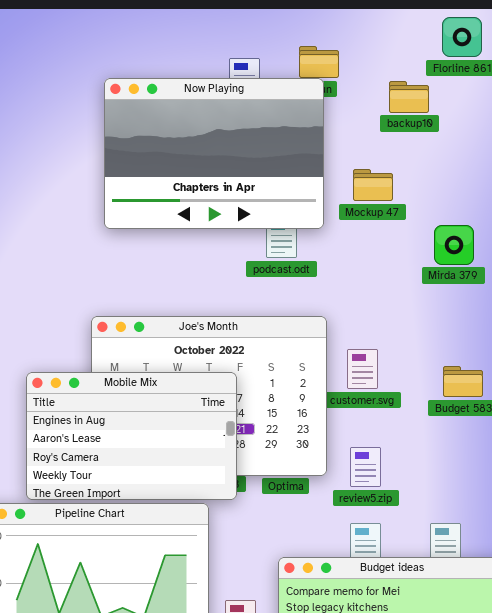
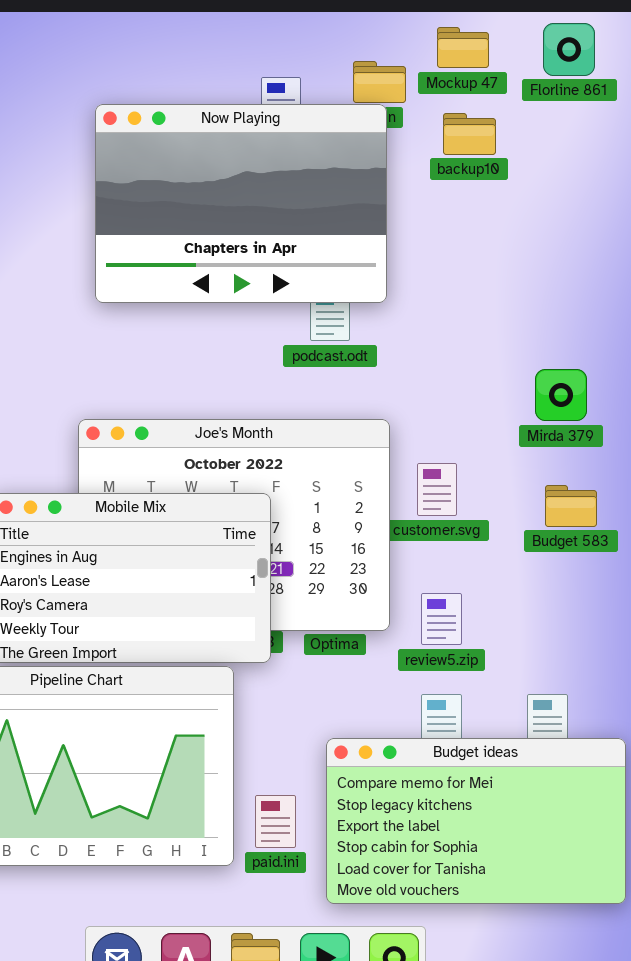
backup10: [389,81,429,113] -> [443,113,496,155], moved
Mockup 47: [353,169,393,201] -> [437,27,489,68], moved
Mirda 379: [434,225,474,265] -> [535,369,587,421], moved

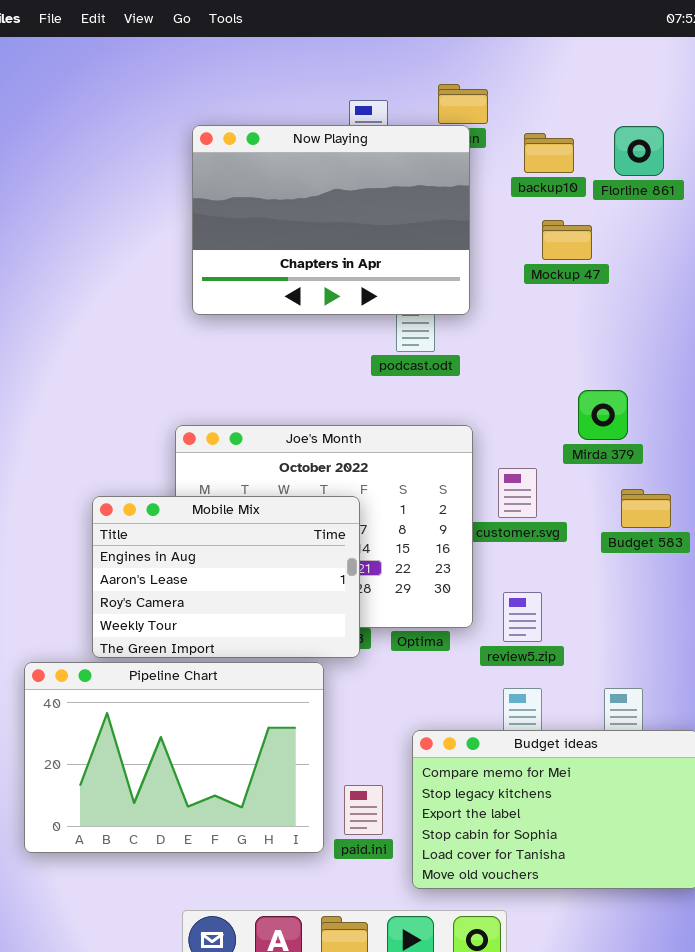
Florline 861: [543,23,595,76] -> [614,126,664,176], moved
Mockup 47: [437,27,489,68] -> [542,220,592,260], moved
Mirda 379: [535,369,587,421] -> [578,390,628,440], moved

